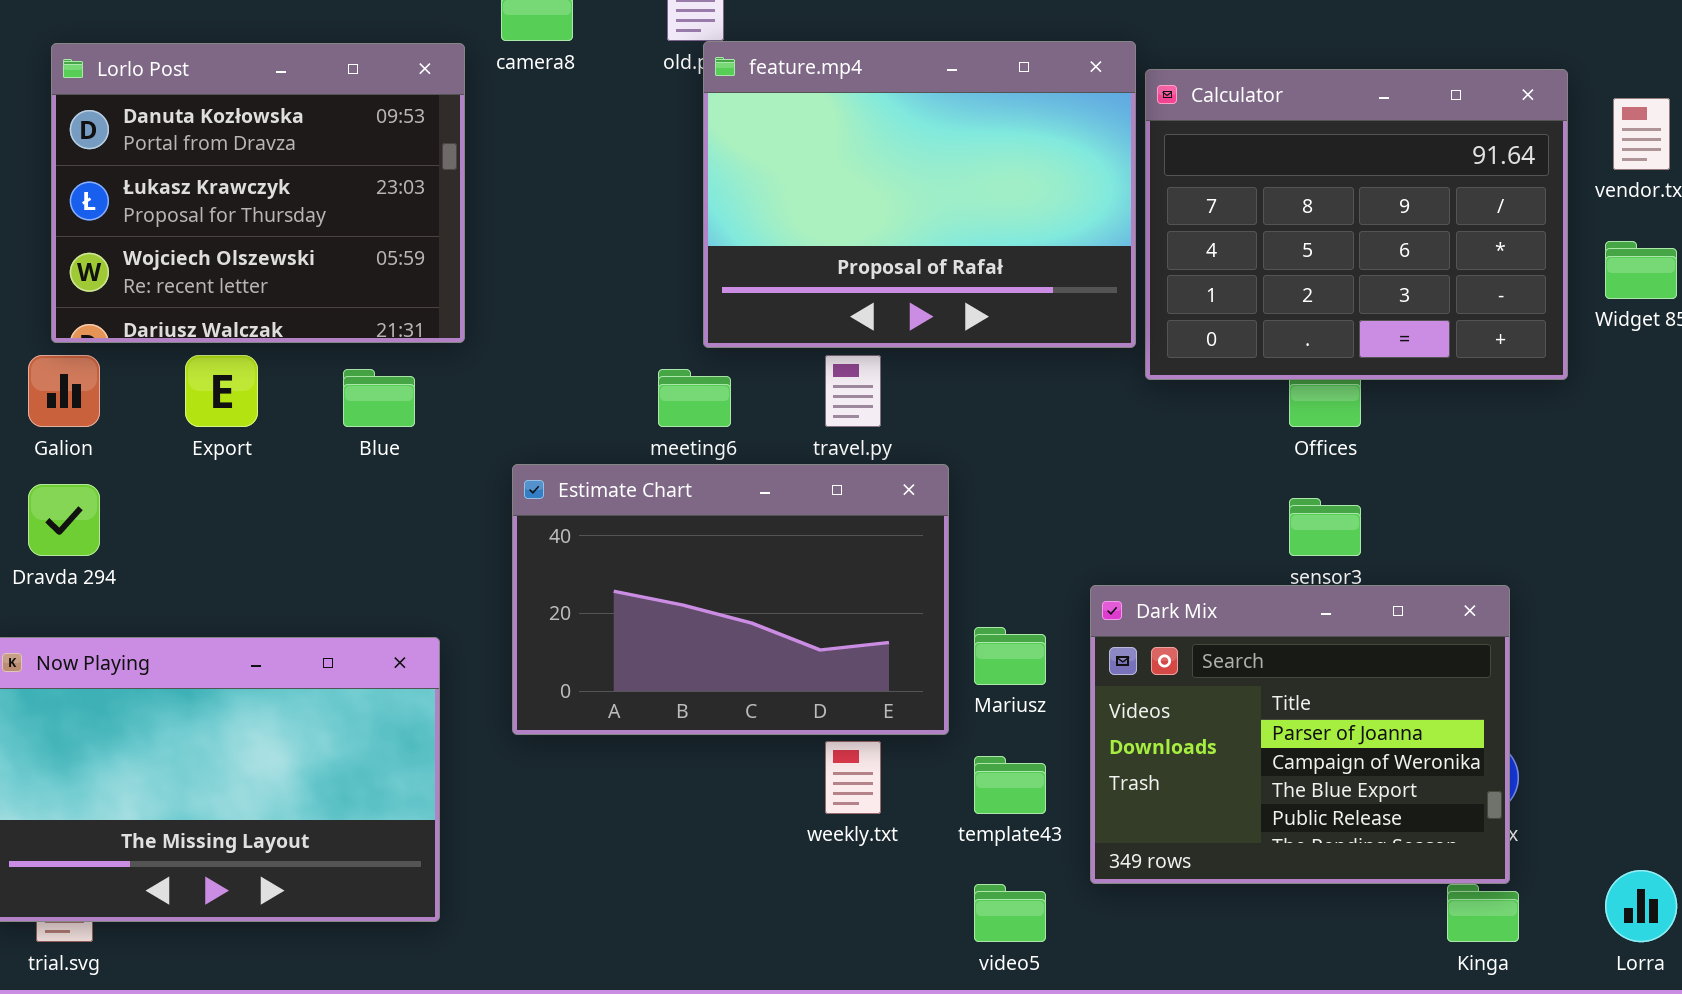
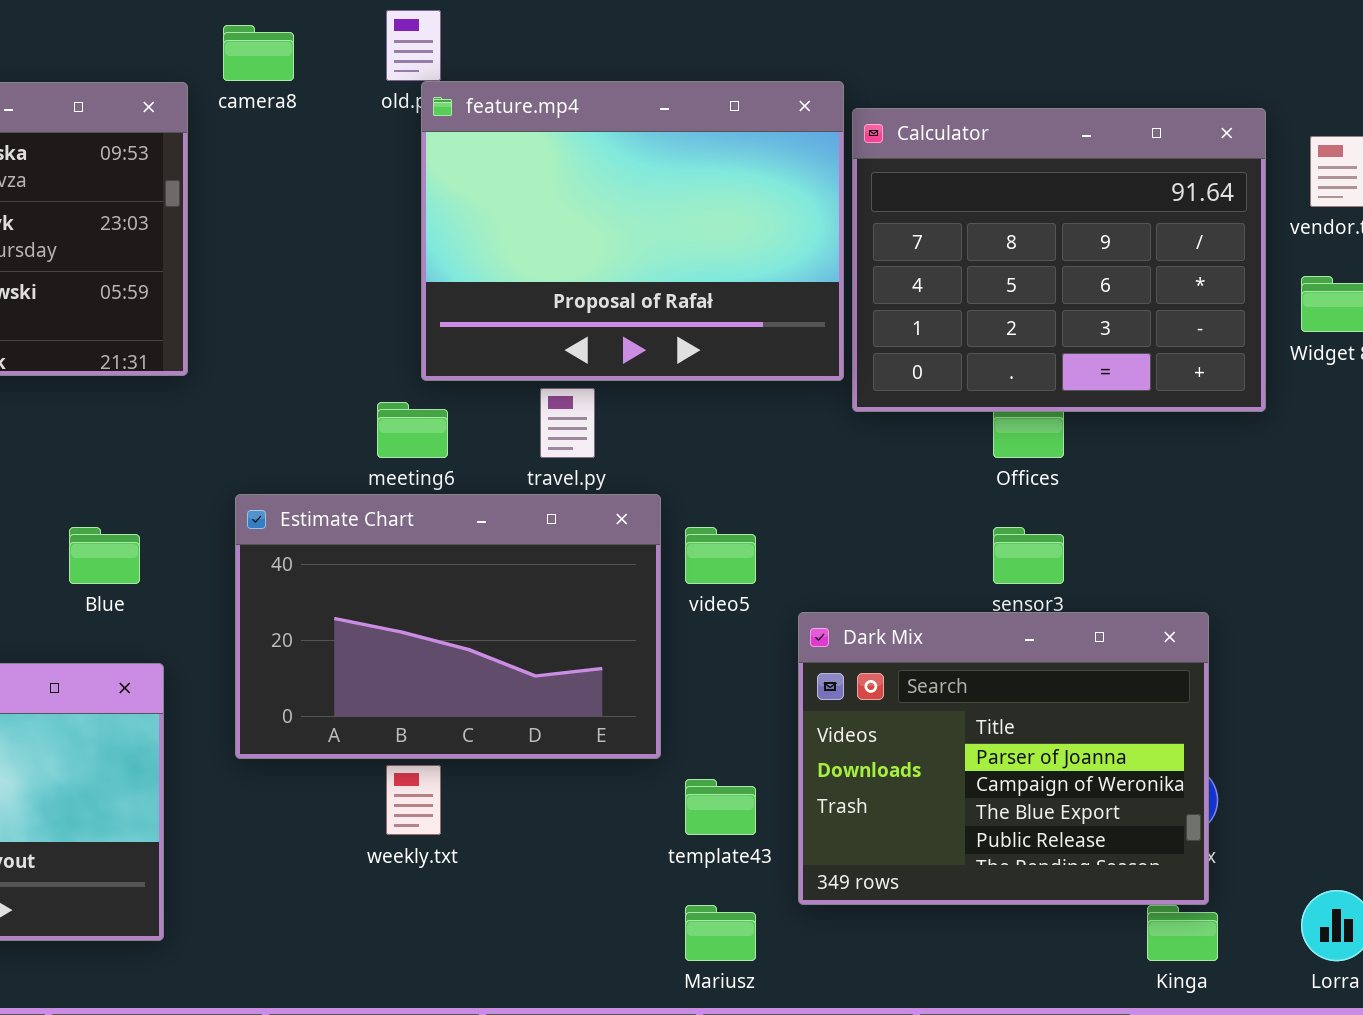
Blue: [343,369,415,427] -> [69,527,140,584], moved
Mariusz: [974,627,1046,685] -> [685,905,756,961], moved
weekly.txt: [825,741,881,814] -> [386,765,441,835], moved
video5: [974,884,1046,942] -> [685,527,756,584], moved

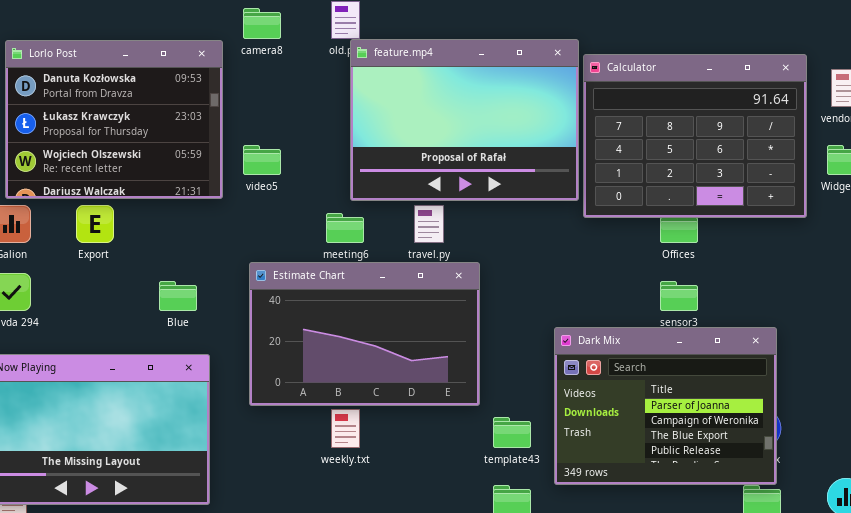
video5: [685,527,756,584] -> [243,145,281,175], moved

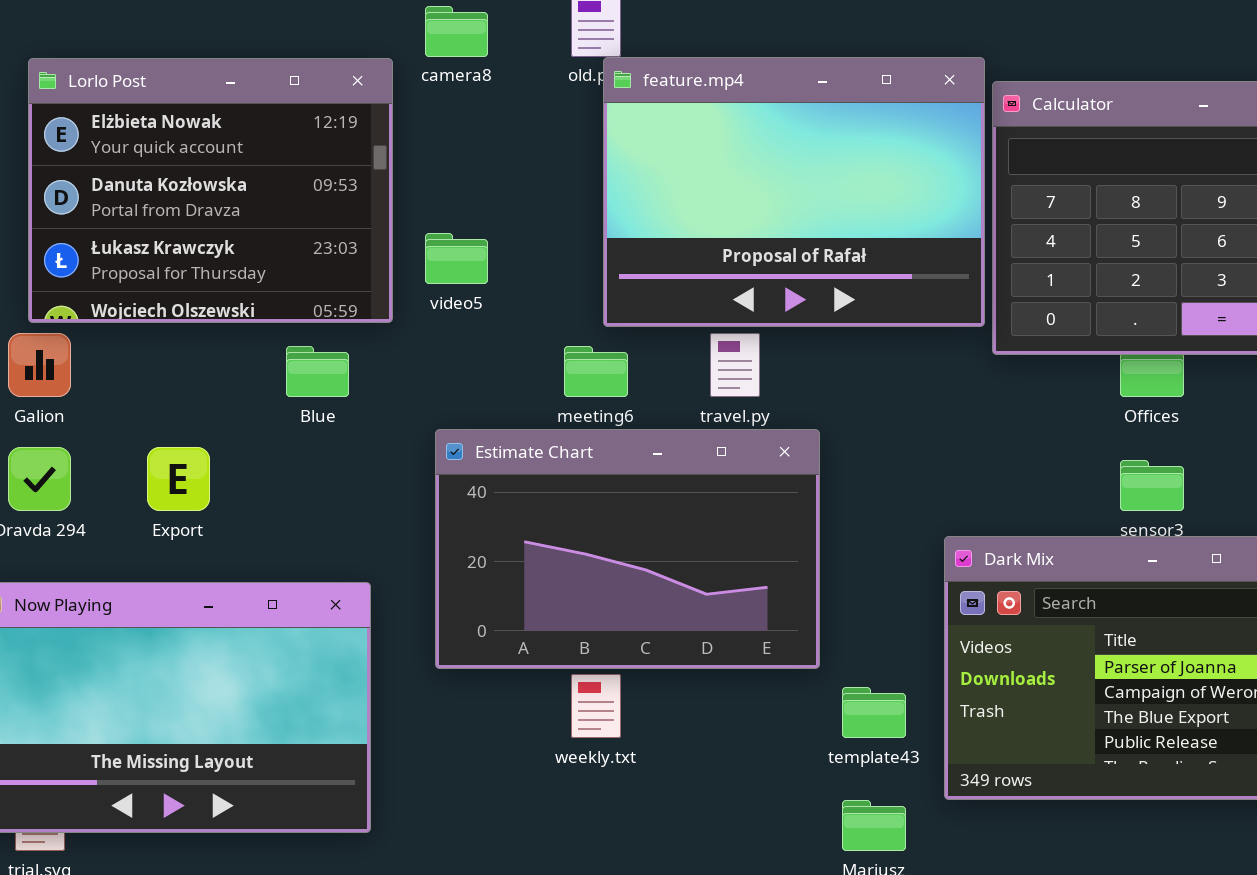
Lorlo Post: [5,40,223,199] -> [28,58,393,323], scrolled up 1 row
Export: [76,205,114,243] -> [147,447,210,511], moved
Blue: [159,281,197,311] -> [286,346,349,397], moved

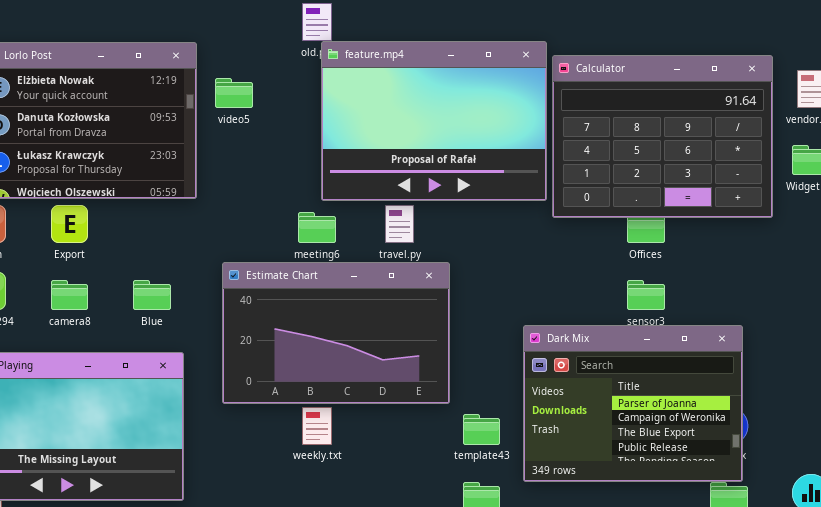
camera8: [425,6,488,57] -> [51,280,88,310], moved
video5: [425,233,488,284] -> [215,78,253,108], moved
Blue: [286,346,349,397] -> [133,280,171,310], moved
Export: [147,447,210,511] -> [51,205,88,243], moved

